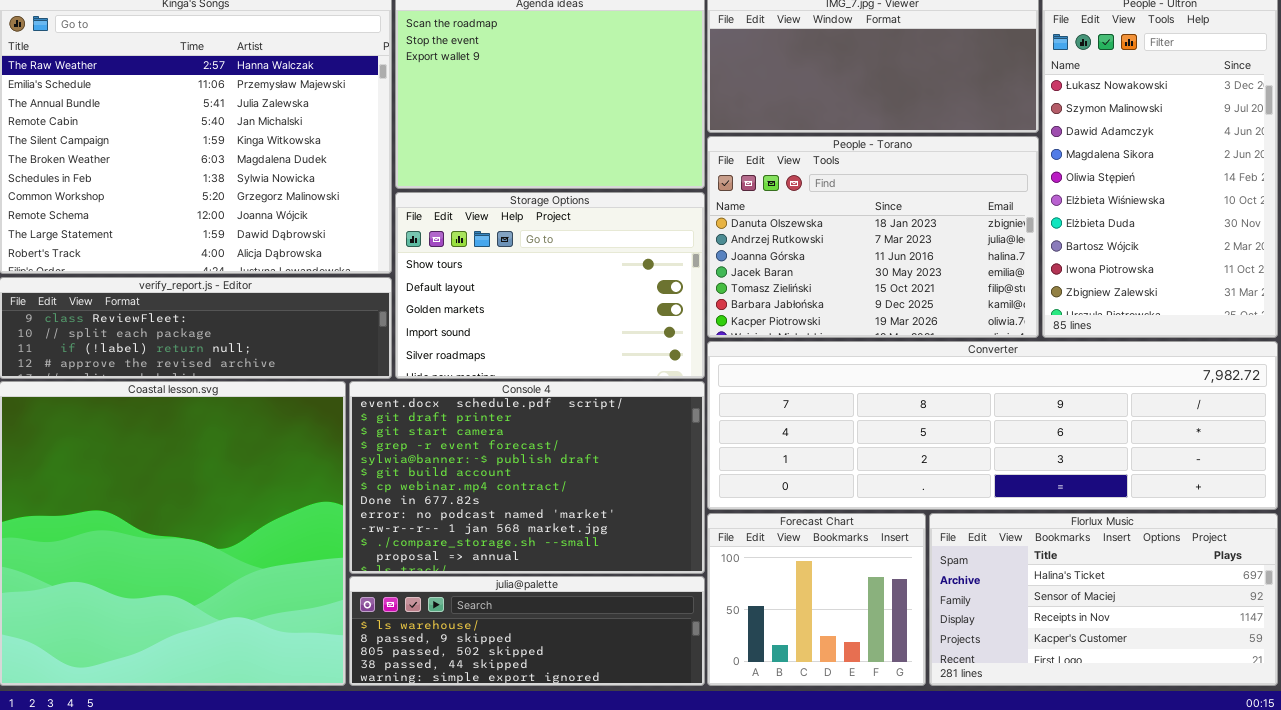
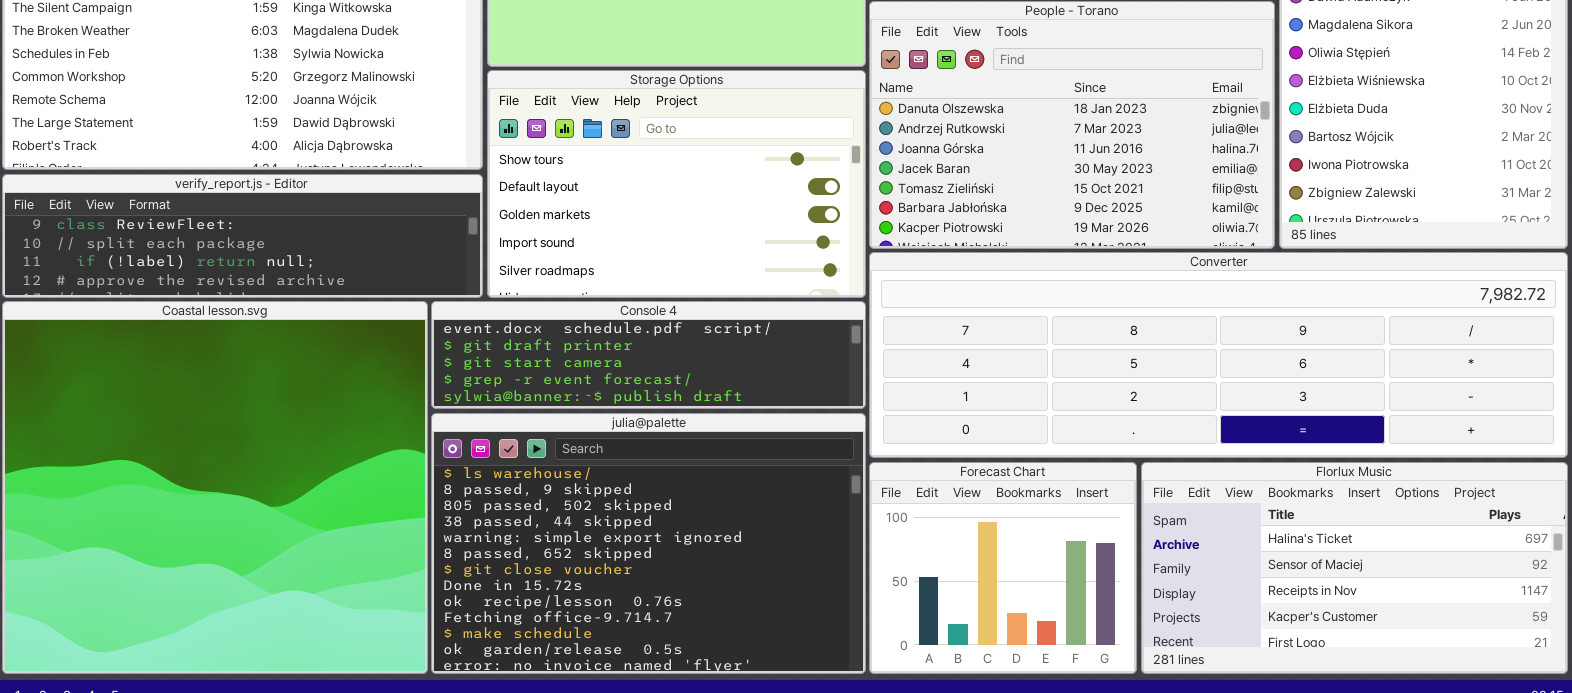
Console 4: [349,381,705,574] -> [431,301,866,409], resized
julia@palette: [349,576,705,686] -> [431,413,866,674], resized

